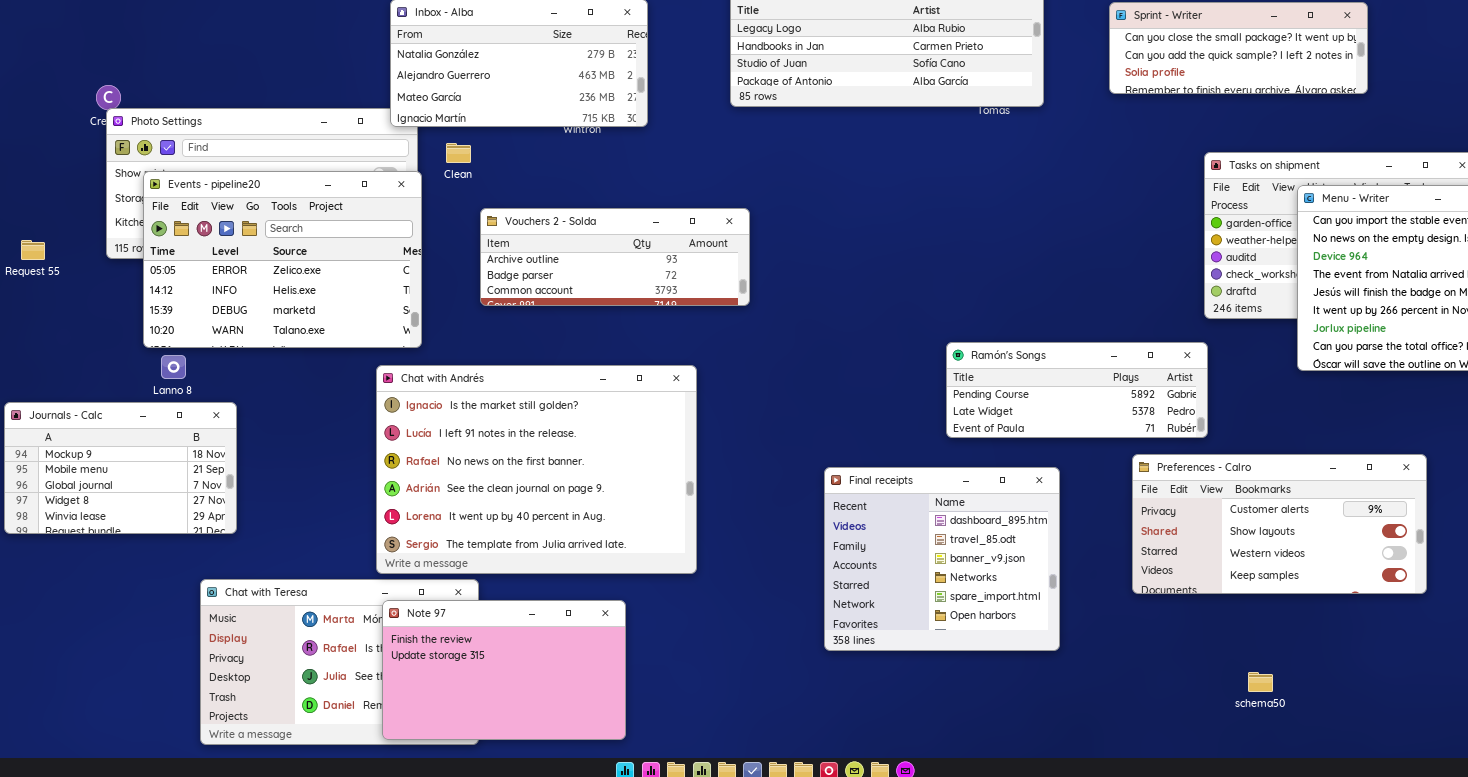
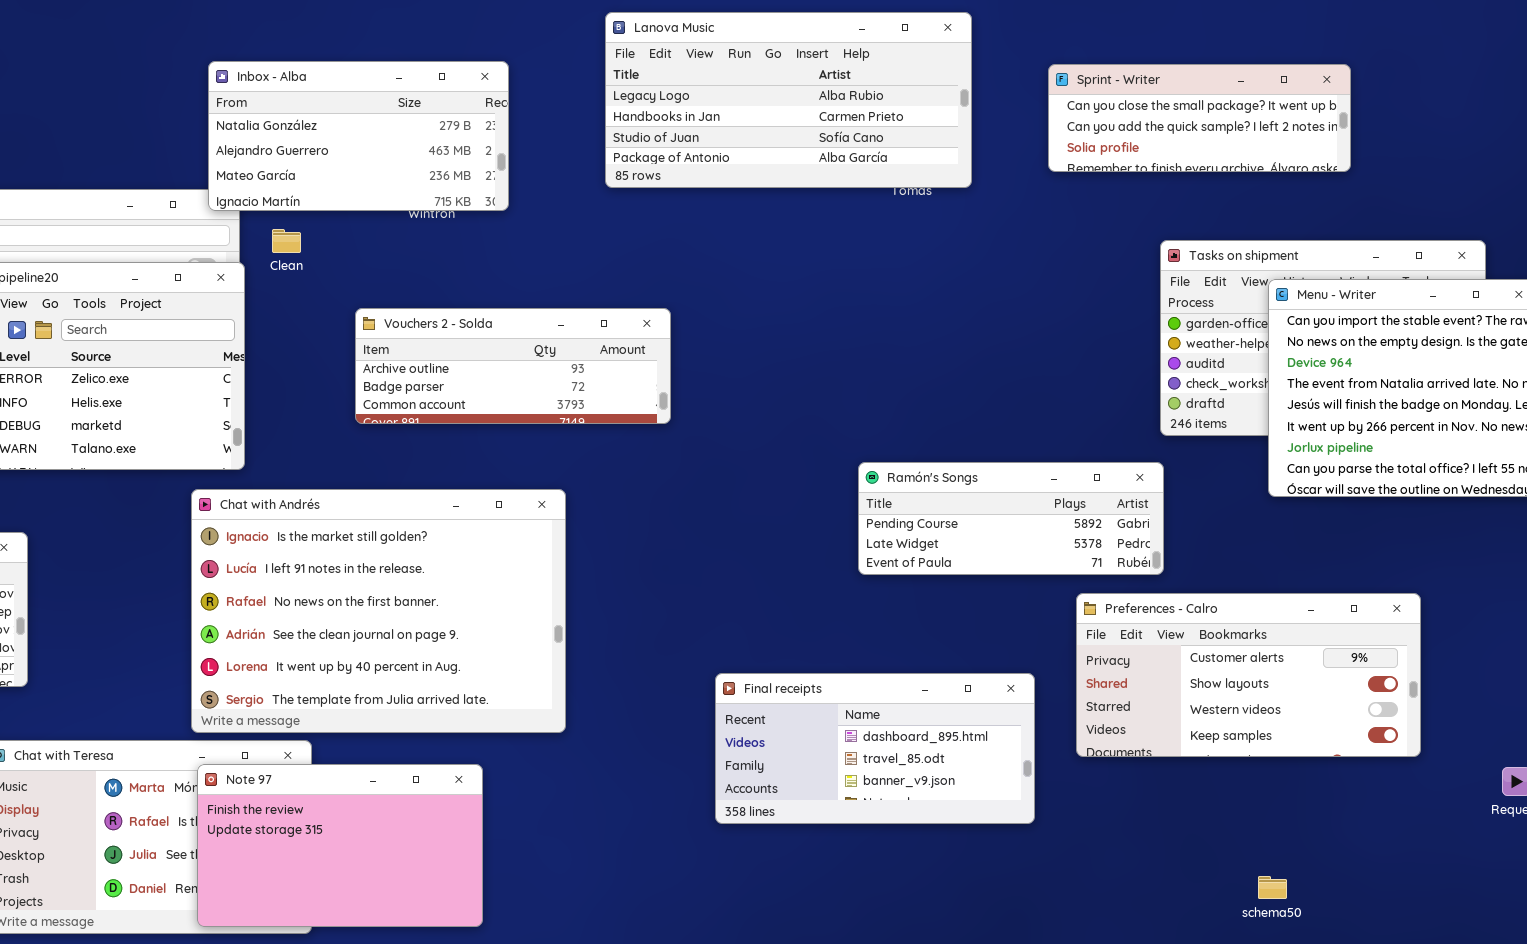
Vouchers 2 - Solda: [480,208,750,306] -> [355,308,671,424], moved
Final receipts: [824,467,1060,651] -> [715,673,1035,824], resized
schema50: [1248,672,1273,692] -> [1258,876,1287,899], moved

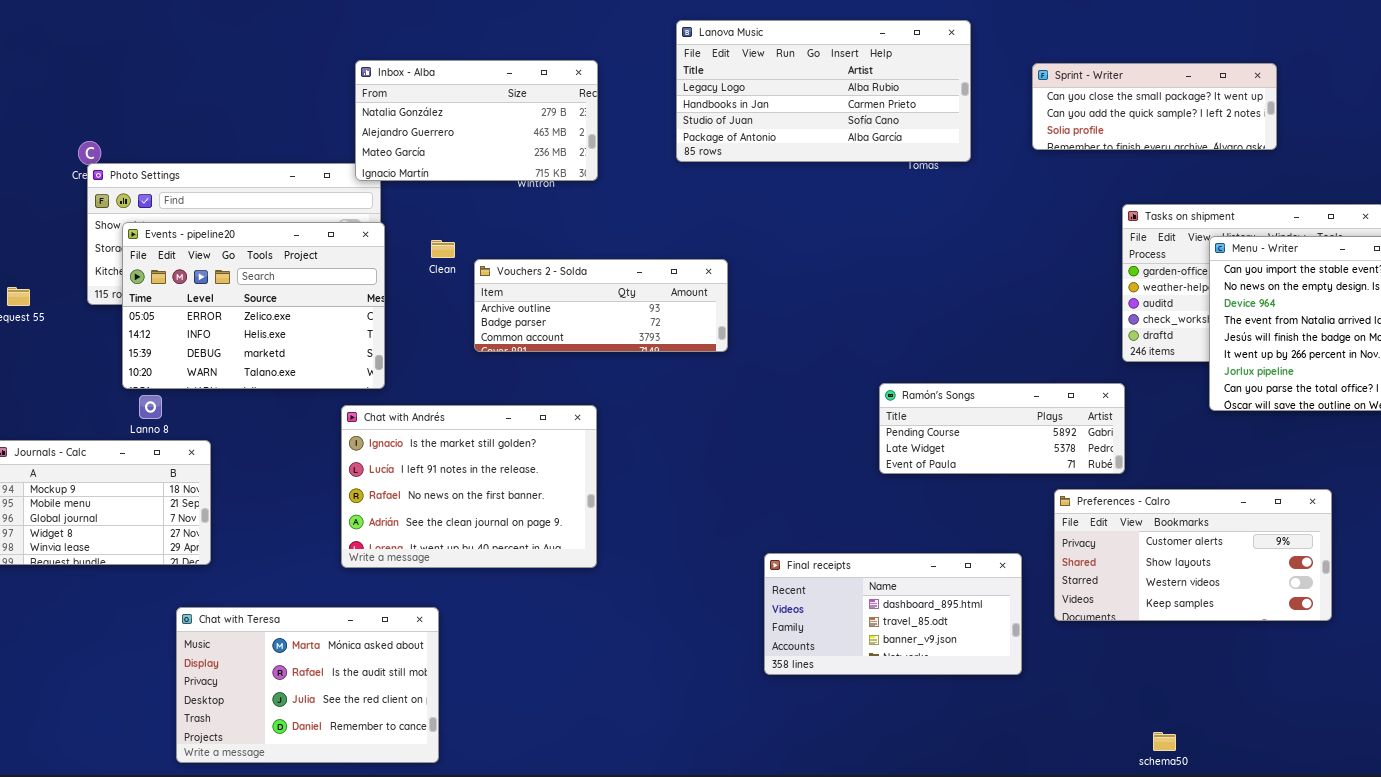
Clean: [272,229,301,253] -> [431,240,455,258], moved
Chat with Andrés: [191,489,566,733] -> [341,405,597,568], resized
Note 97: [197,764,483,927] -> none, closed
schema50: [1258,876,1287,899] -> [1153,732,1176,751], moved

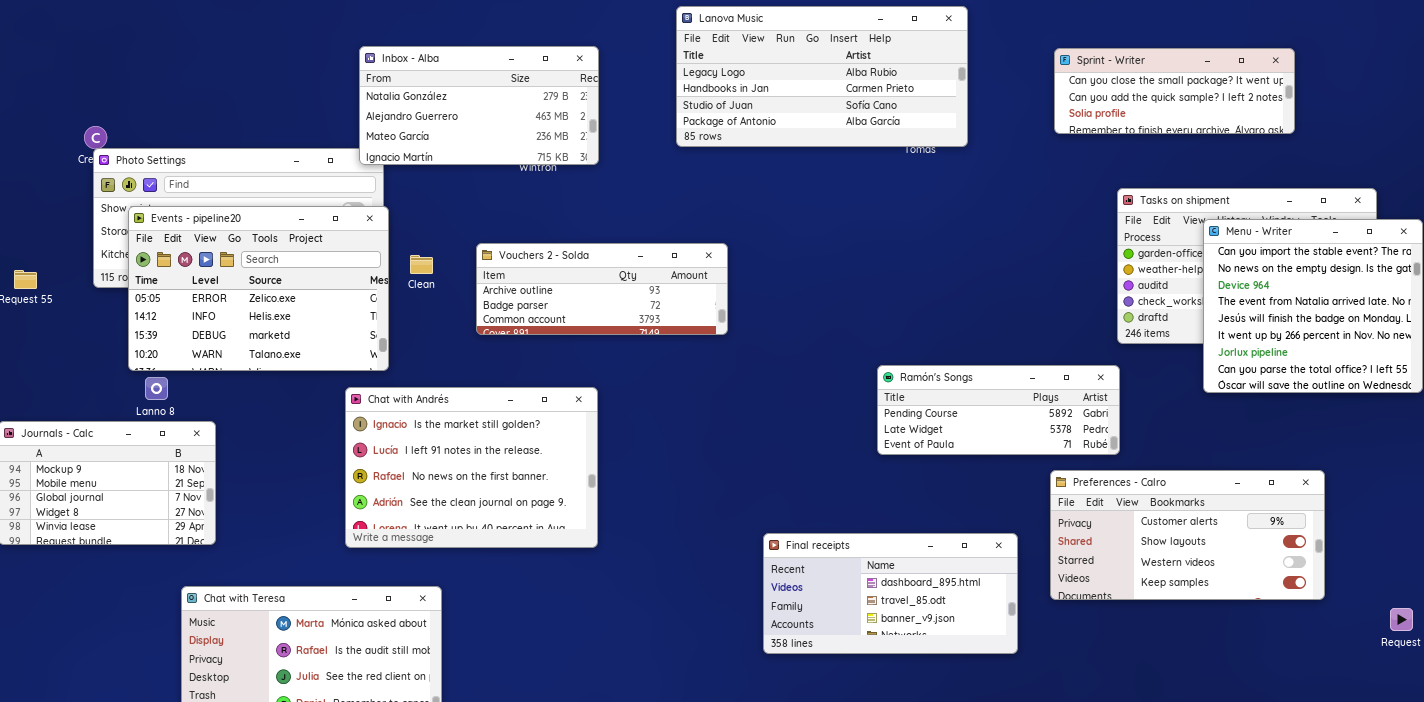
Sprint - Writer: [1032,63,1277,150] -> [1054,48,1295,134], moved
Clean: [431,240,455,258] -> [410,255,433,274], moved

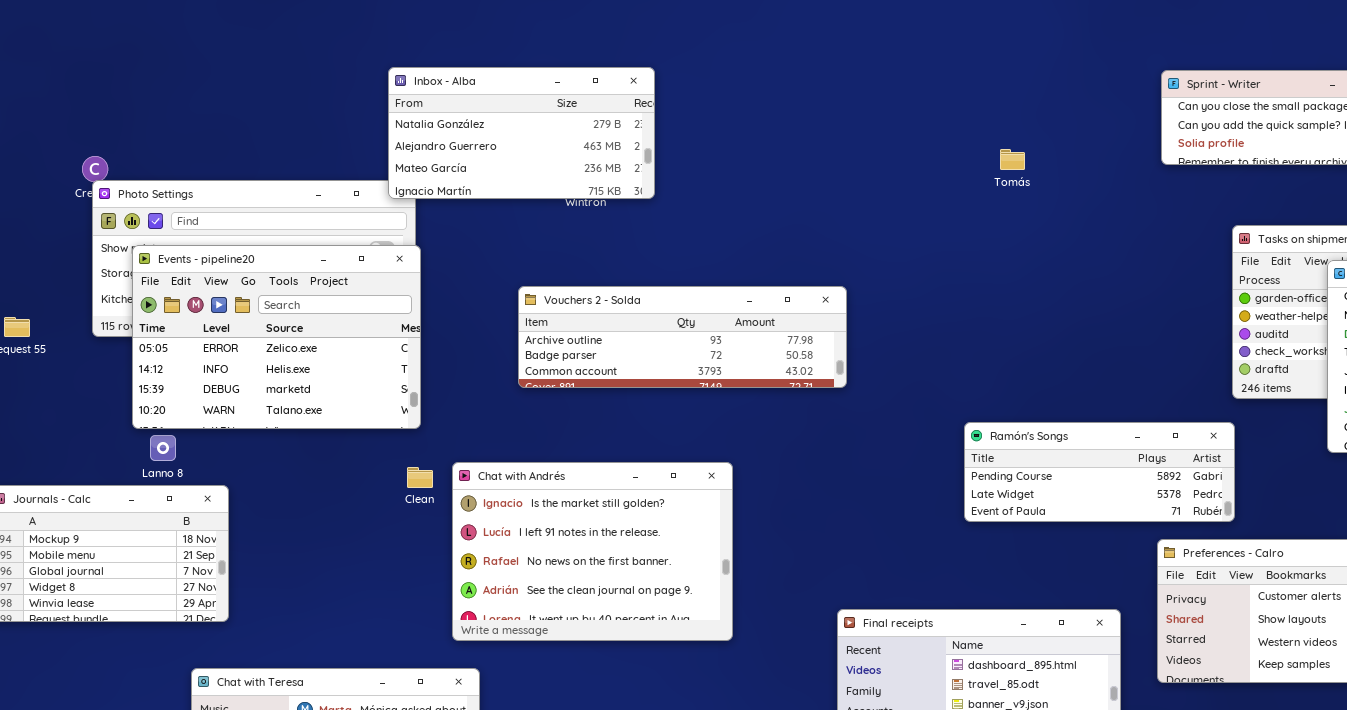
Lanova Music: [676,6,968,147] -> none, closed
Vouchers 2 - Solda: [476,243,728,335] -> [518,286,847,388], resized
Clean: [410,255,433,274] -> [407,467,433,488], moved
Chat with Andrés: [345,387,598,548] -> [452,462,733,641], moved

